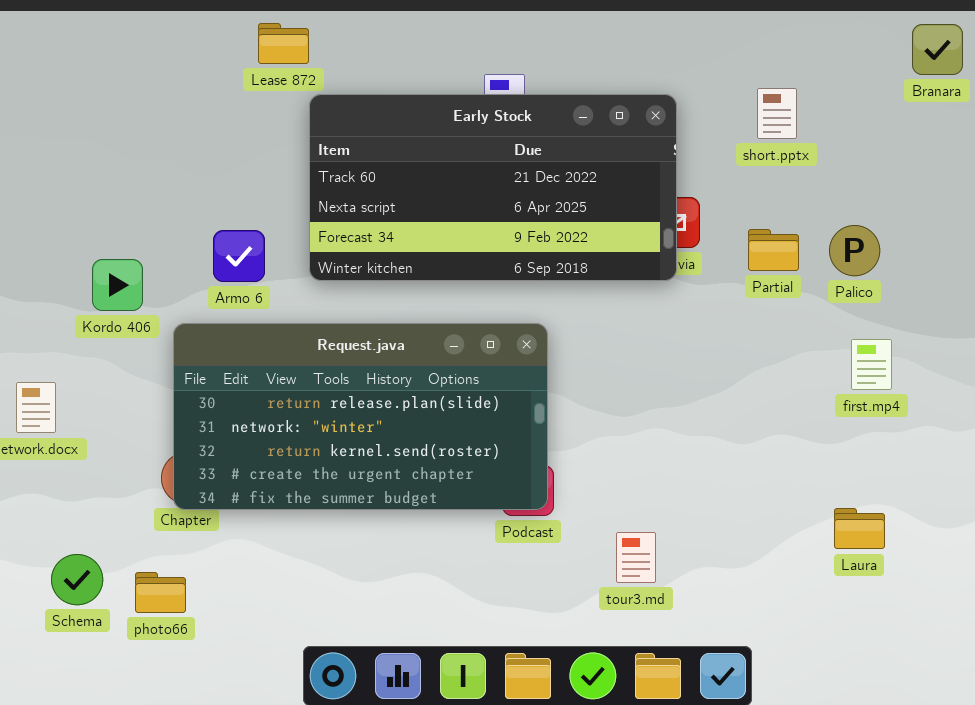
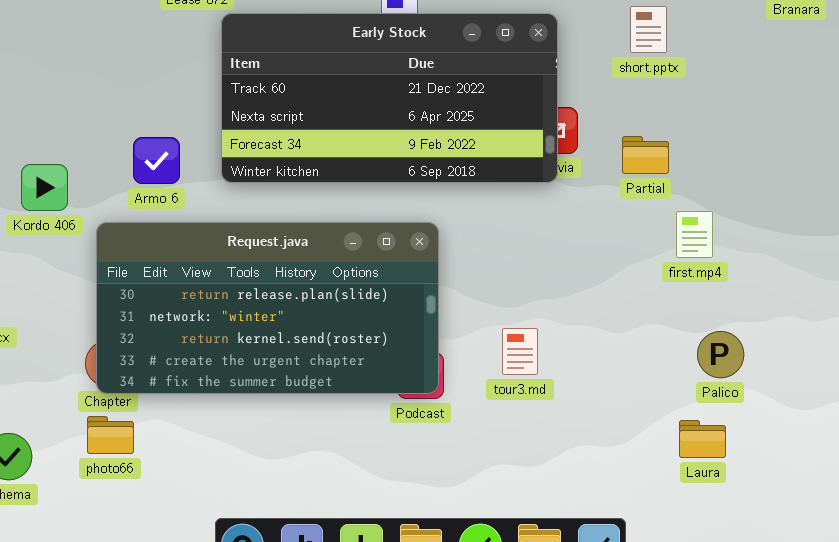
Palico: [829,225,880,276] -> [697,331,744,378], moved
first.mp4: [851,339,892,390] -> [676,211,713,258], moved
Laura: [834,508,885,549] -> [679,420,726,458], moved
tour3.md: [616,532,656,583] -> [502,328,538,375], moved
photo66: [135,572,186,613] -> [87,416,134,454], moved

